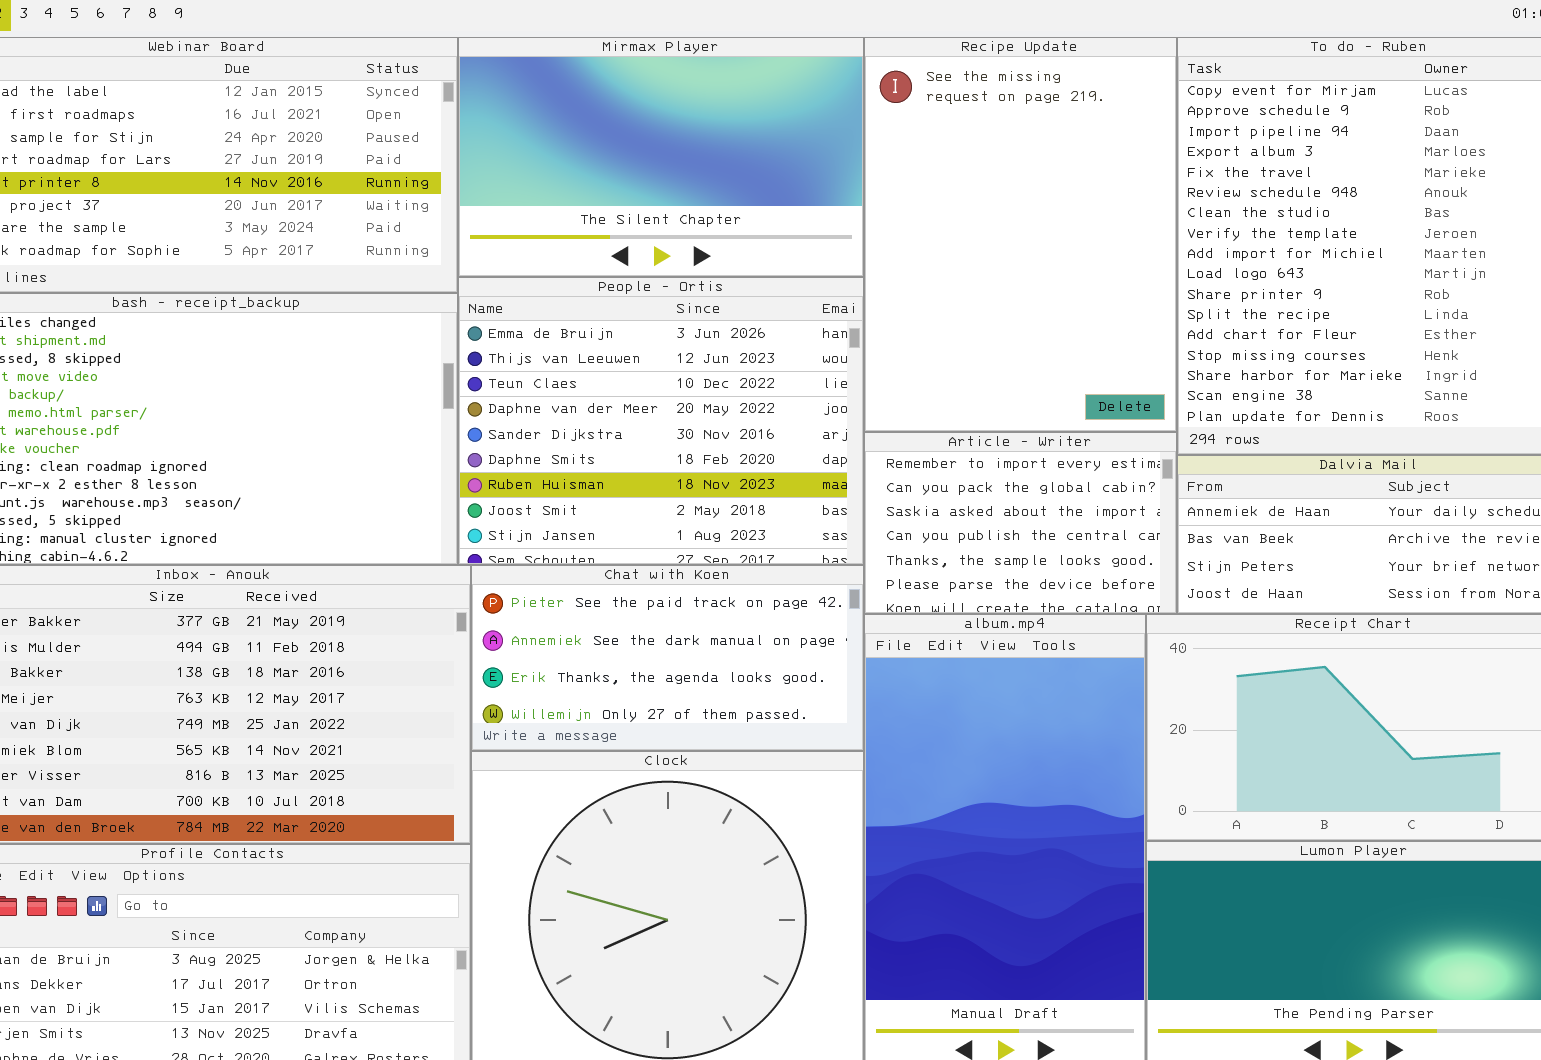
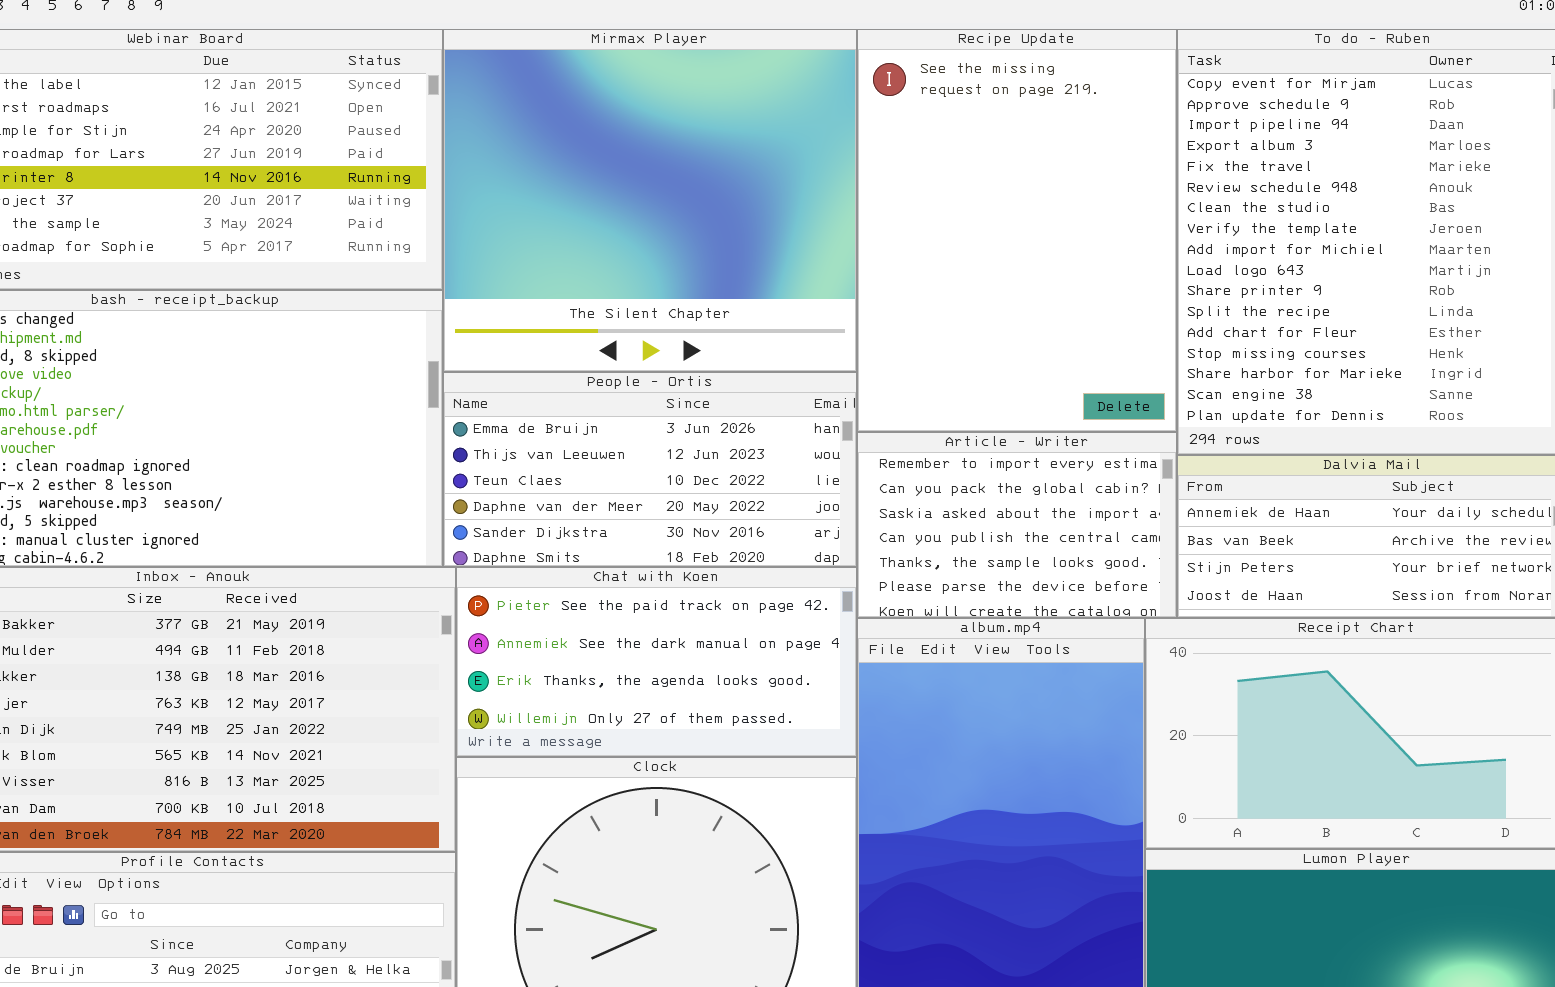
Mirmax Player: [458,37,864,277] -> [443,29,857,372], resized
People - Ortis: [458,277,864,565] -> [443,372,857,567], resized

